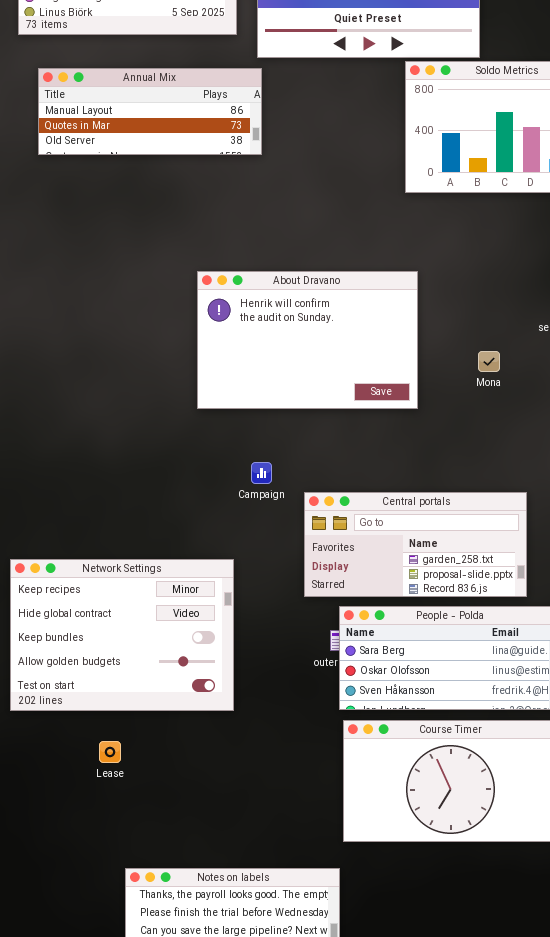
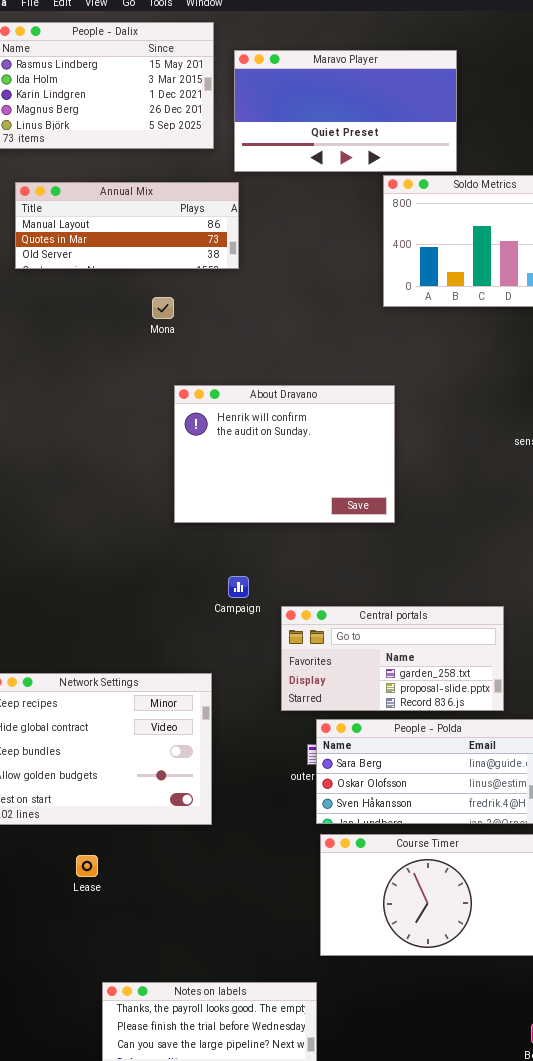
Mona: [478,351,500,372] -> [152,297,174,319], moved

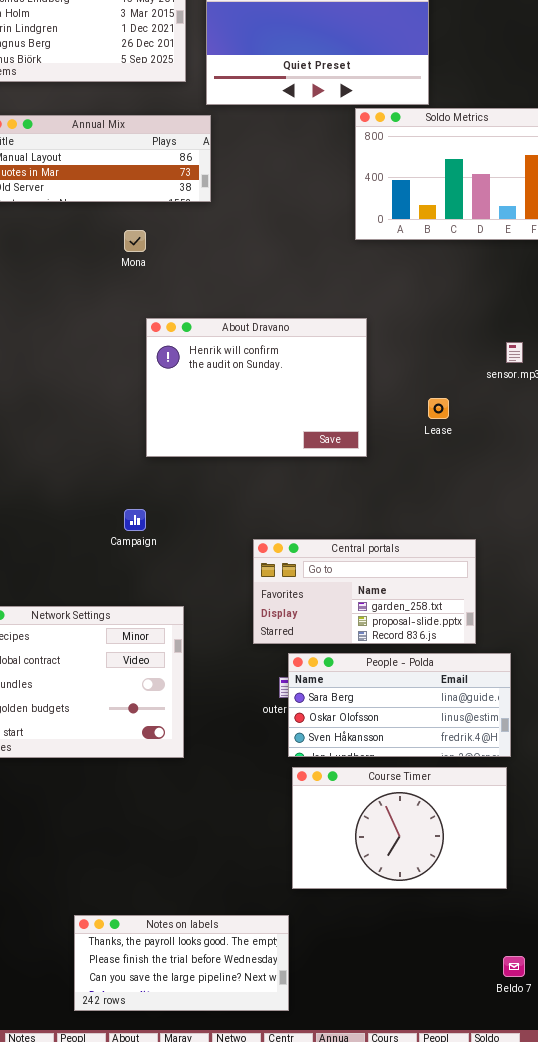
Campaign: [228,576,249,598] -> [124,509,146,531], moved
Lease: [76,855,98,877] -> [428,398,449,419], moved

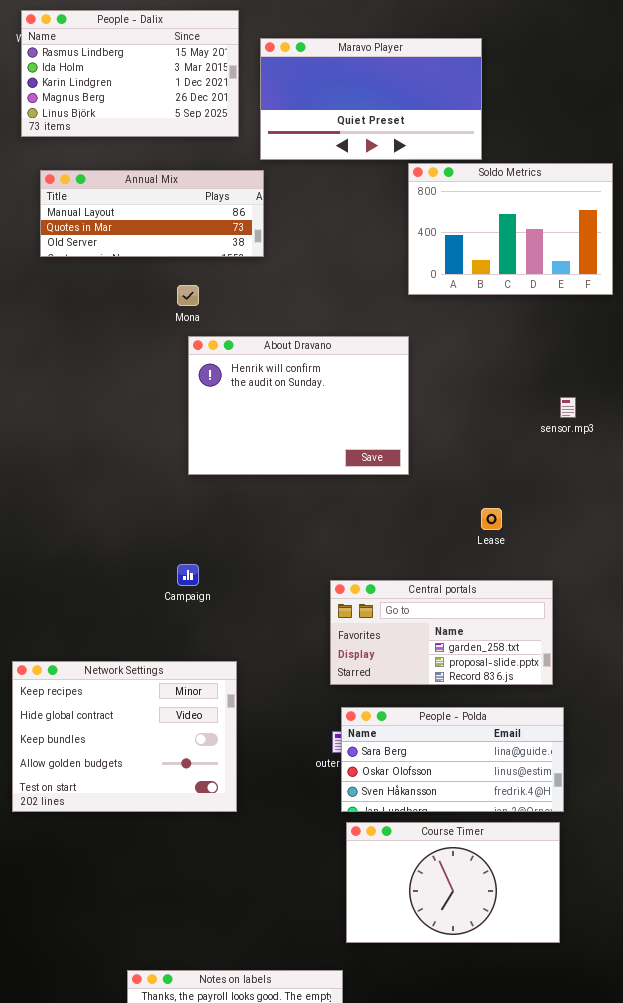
About Dravano: [146,318,367,457] -> [188,336,409,475], moved
Lease: [428,398,449,419] -> [481,508,502,530], moved
Central portals: [253,539,476,644] -> [330,580,553,685], moved

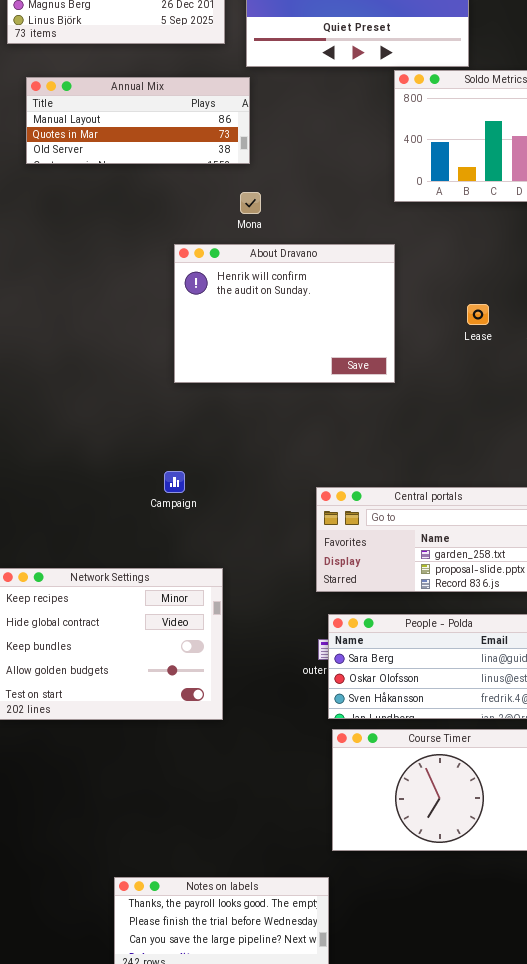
Mona: [177,285,199,306] -> [240,192,261,214], moved
Lease: [481,508,502,530] -> [467,304,489,325], moved

